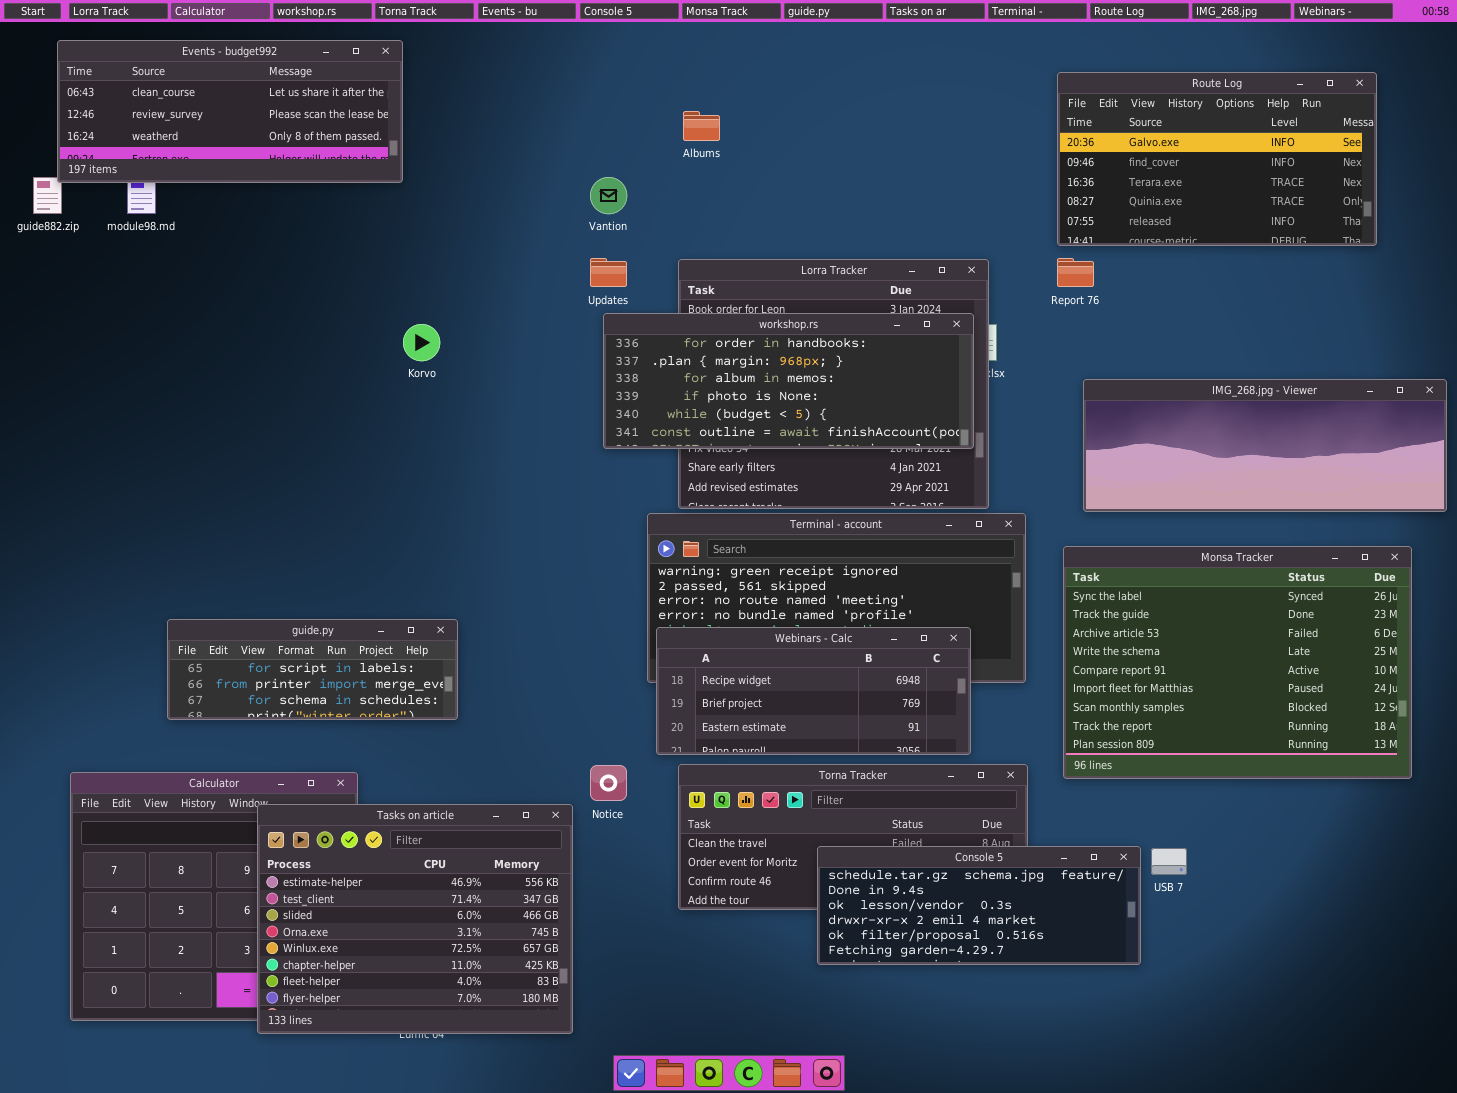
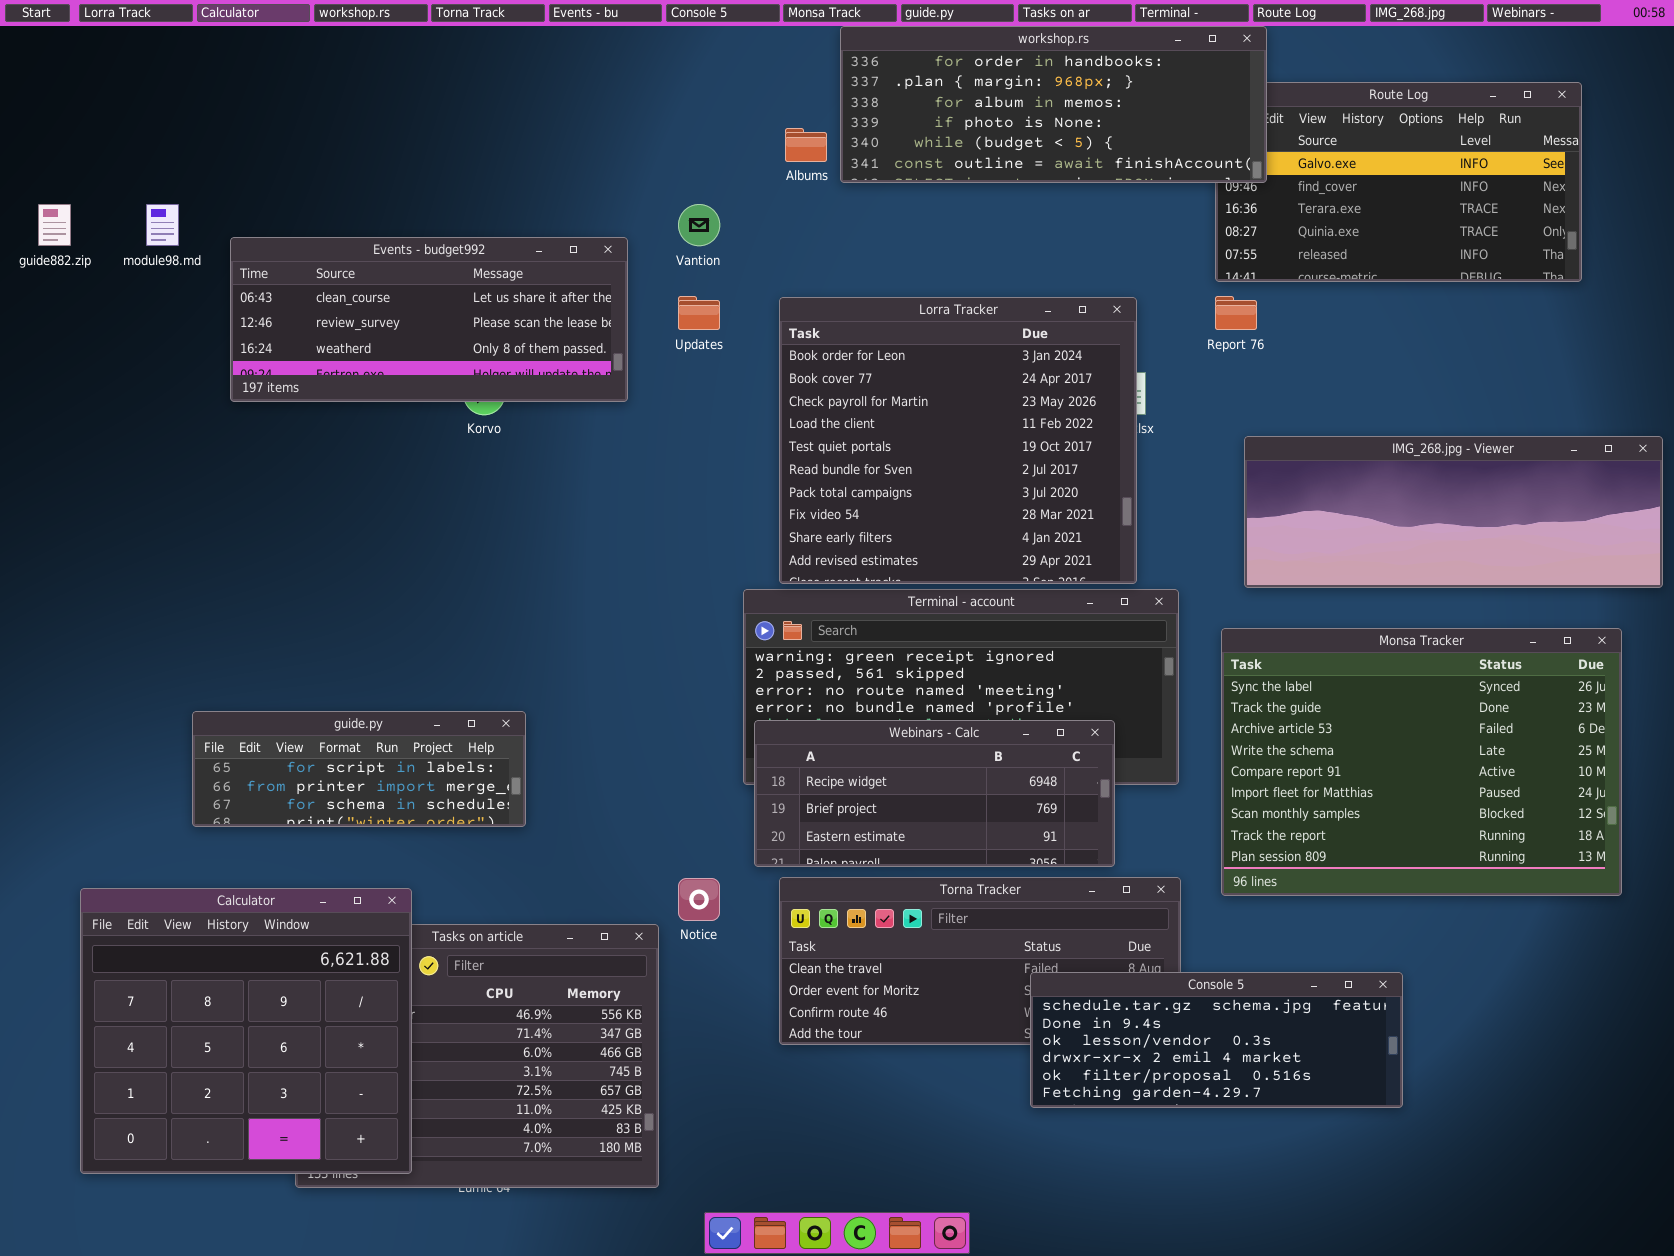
Events - budget992: [57,40,403,183] -> [230,237,628,402], moved
workshop.rs: [603,313,974,449] -> [840,26,1267,183], moved
Calculator: [70,772,358,1021] -> [80,888,412,1174], raised
Console 5: [817,846,1141,965] -> [1030,972,1403,1108], moved

